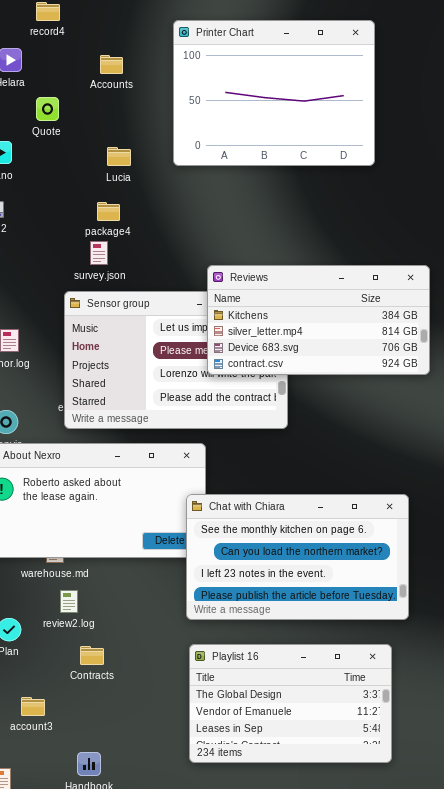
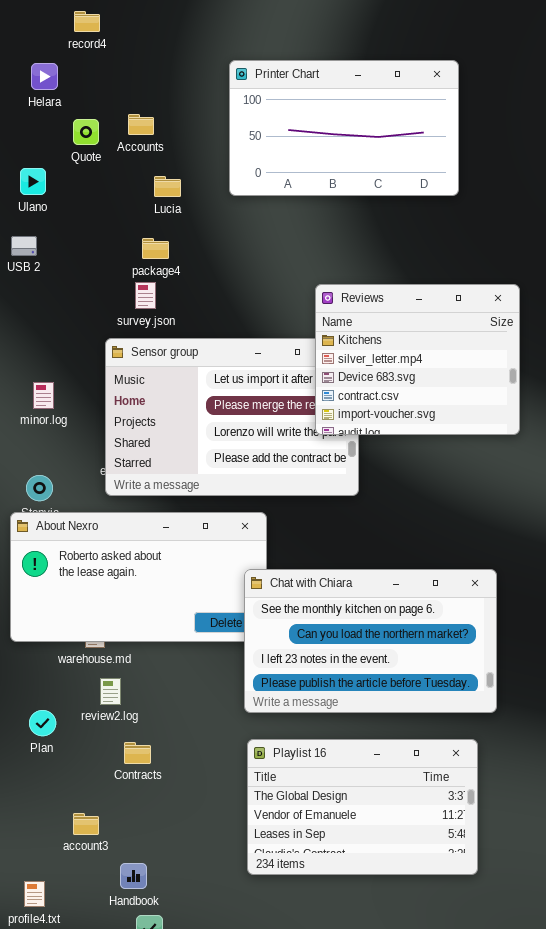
Printer Chart: [173,20,375,166] -> [229,60,459,196], resized
Accounts: [100,55,123,74] -> [128,114,154,135], moved
Reviews: [207,265,430,375] -> [315,284,520,435], resized
account3: [21,697,45,716] -> [73,813,99,835], moved

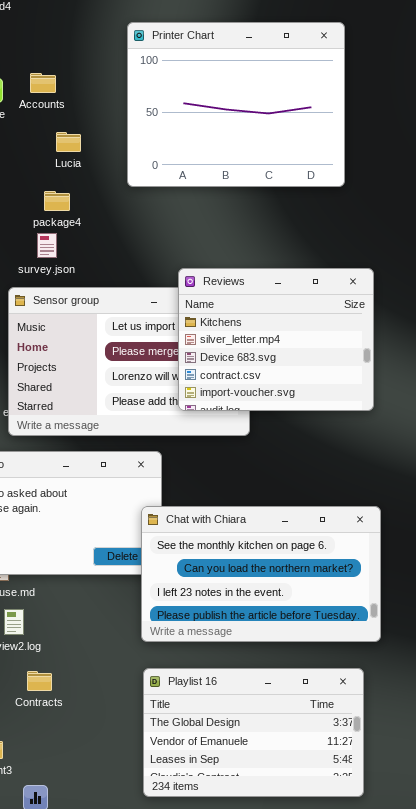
Printer Chart: [229,60,459,196] -> [127,22,345,187], resized
Reviews: [315,284,520,435] -> [178,268,374,411], moved

